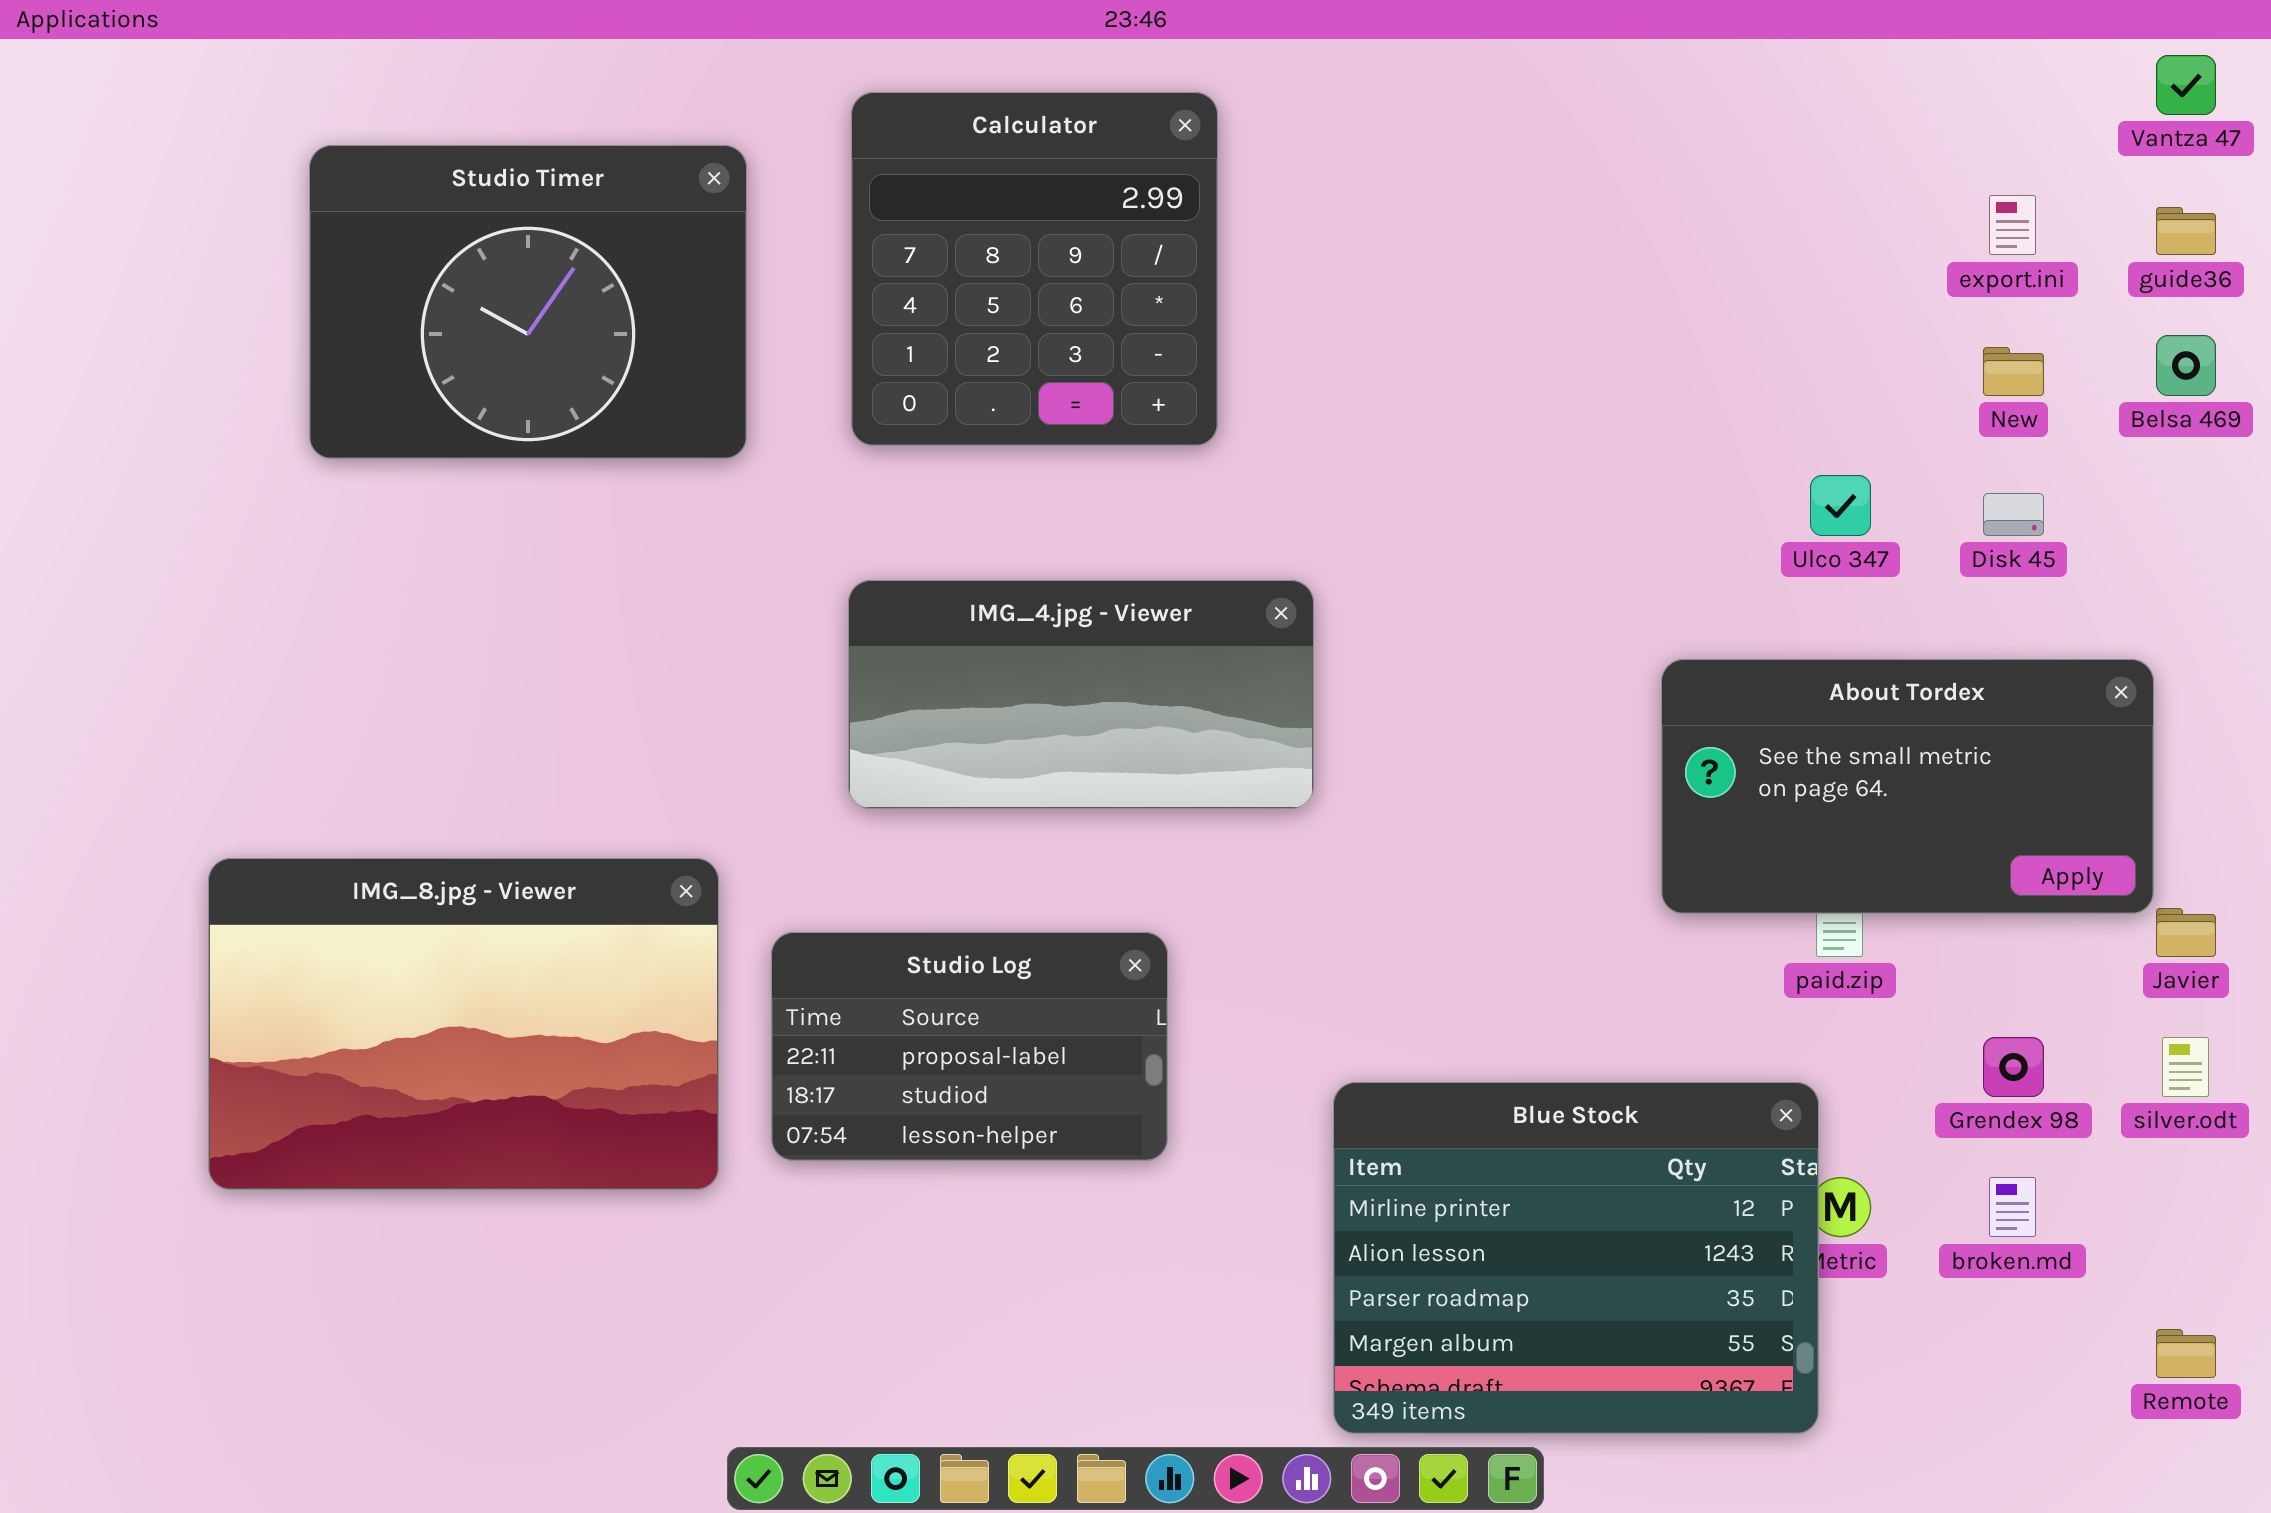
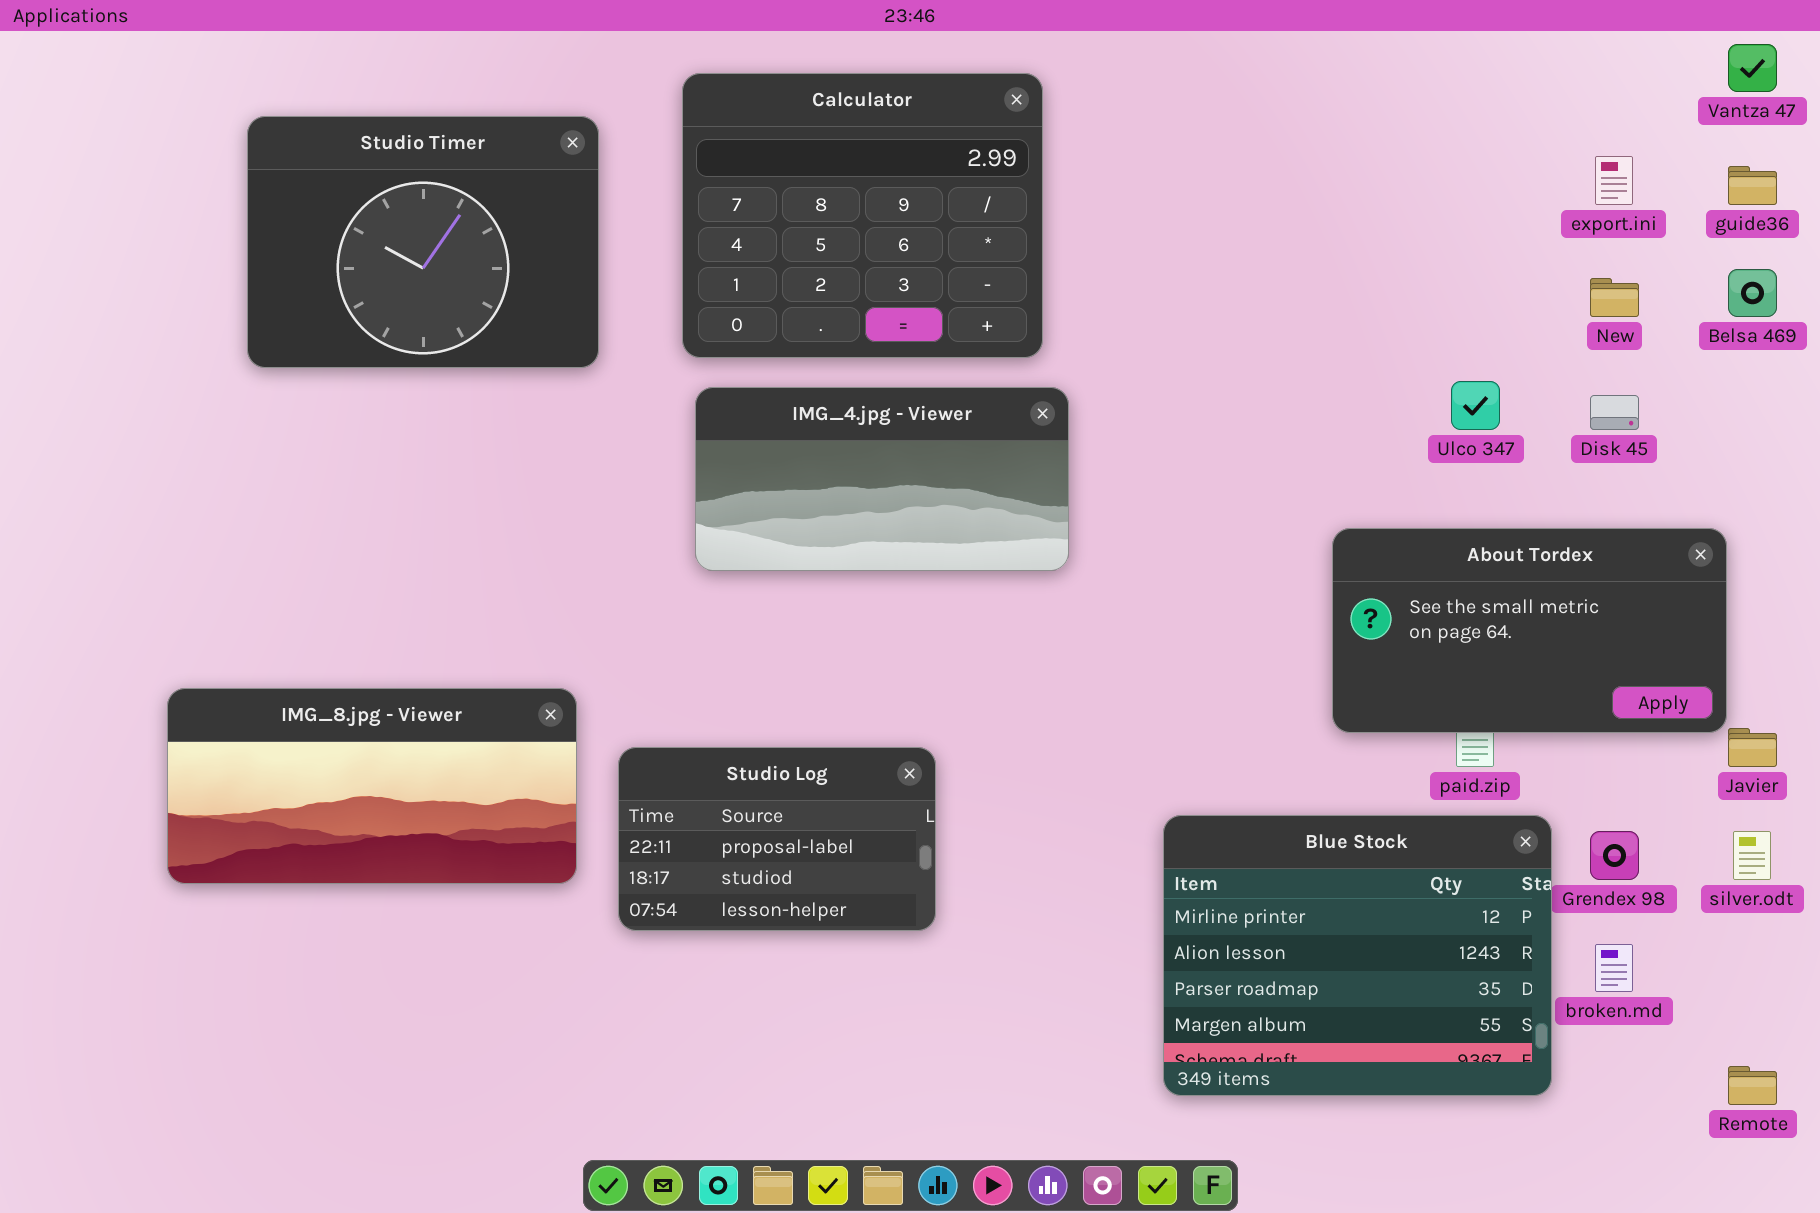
Calculator: [851,92,1218,446] -> [682,73,1043,358], resized
IMG_4.jpg - Viewer: [848,580,1314,809] -> [695,387,1069,571], moved
IMG_8.jpg - Viewer: [208,858,719,1190] -> [167,688,577,884], resized
Blue Stock: [1333,1082,1819,1434] -> [1163,815,1552,1096], moved

